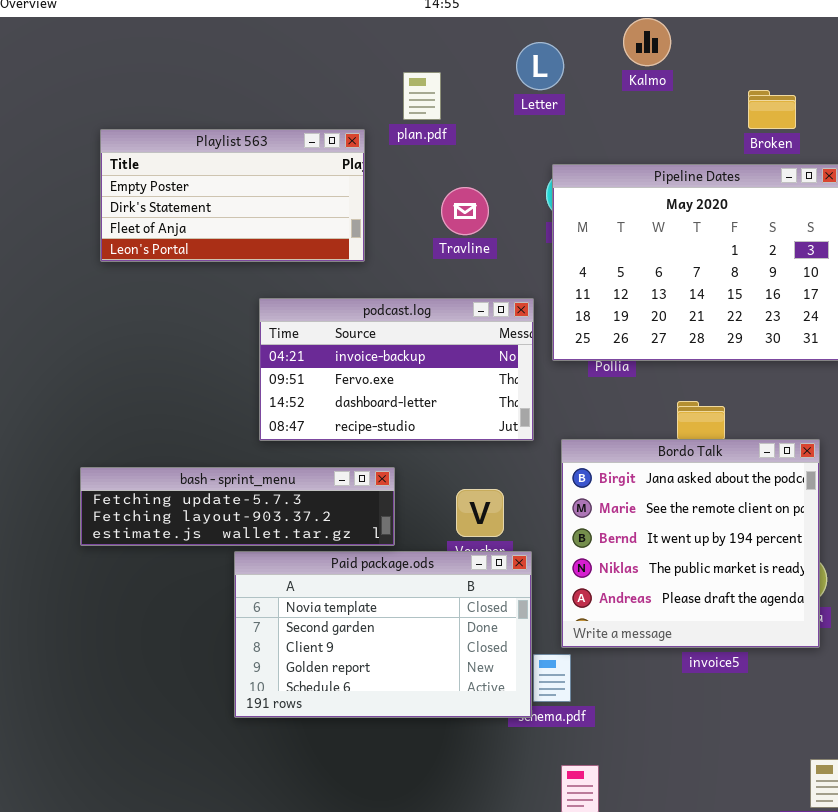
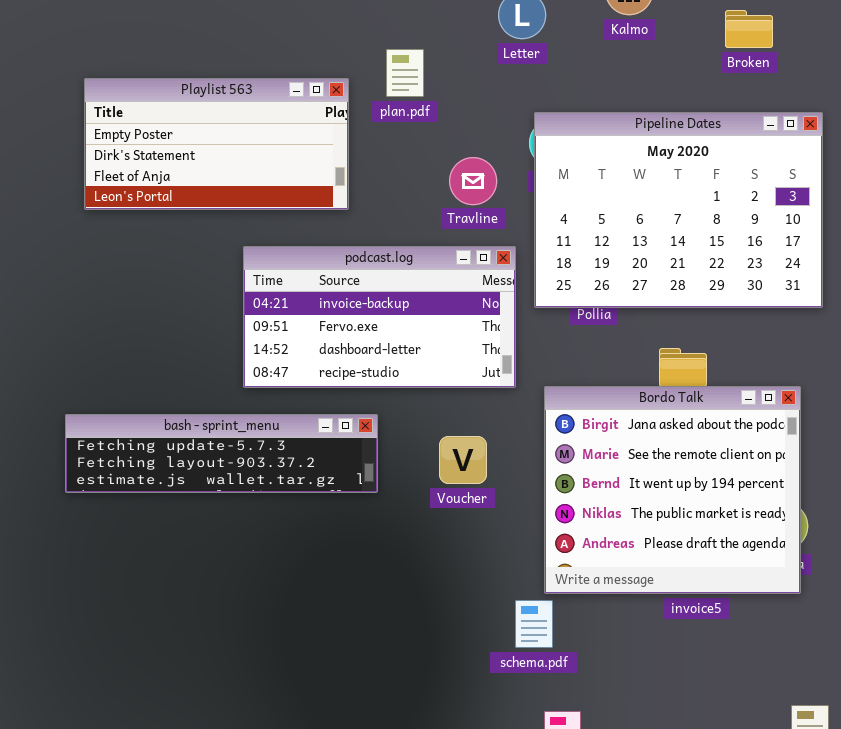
plan.pdf: [403,72,441,120] -> [386,49,424,97], moved
Broken: [748,90,796,129] -> [725,10,773,48], moved
Travline: [441,187,489,235] -> [449,157,497,205], moved
Paid package.ods: [234,551,532,718] -> none, closed

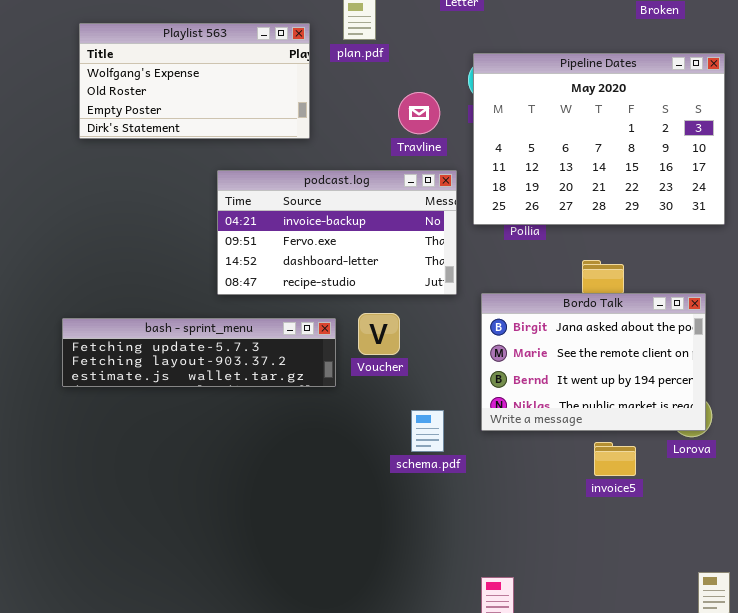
Playlist 563: [84,78,349,210] -> [79,23,310,139], scrolled up 2 rows
Bordo Talk: [544,386,801,594] -> [481,293,706,431], resized
Voucher: [439,436,487,484] -> [358,313,400,355], moved
schema.pdf: [515,600,553,648] -> [411,410,444,452], moved

